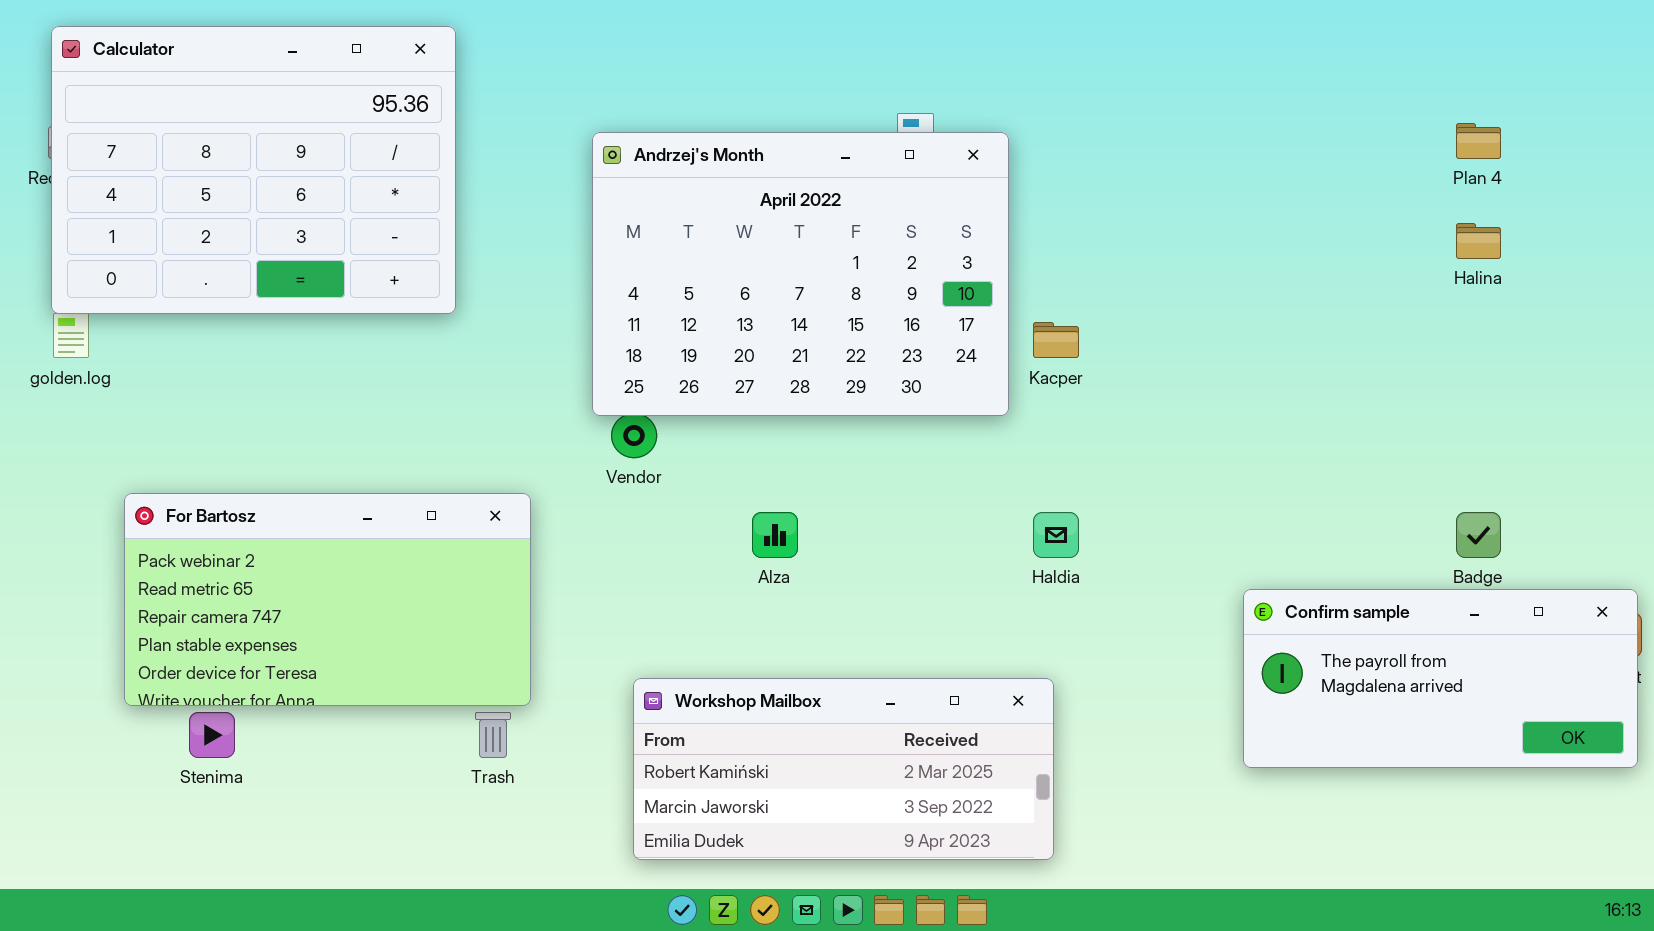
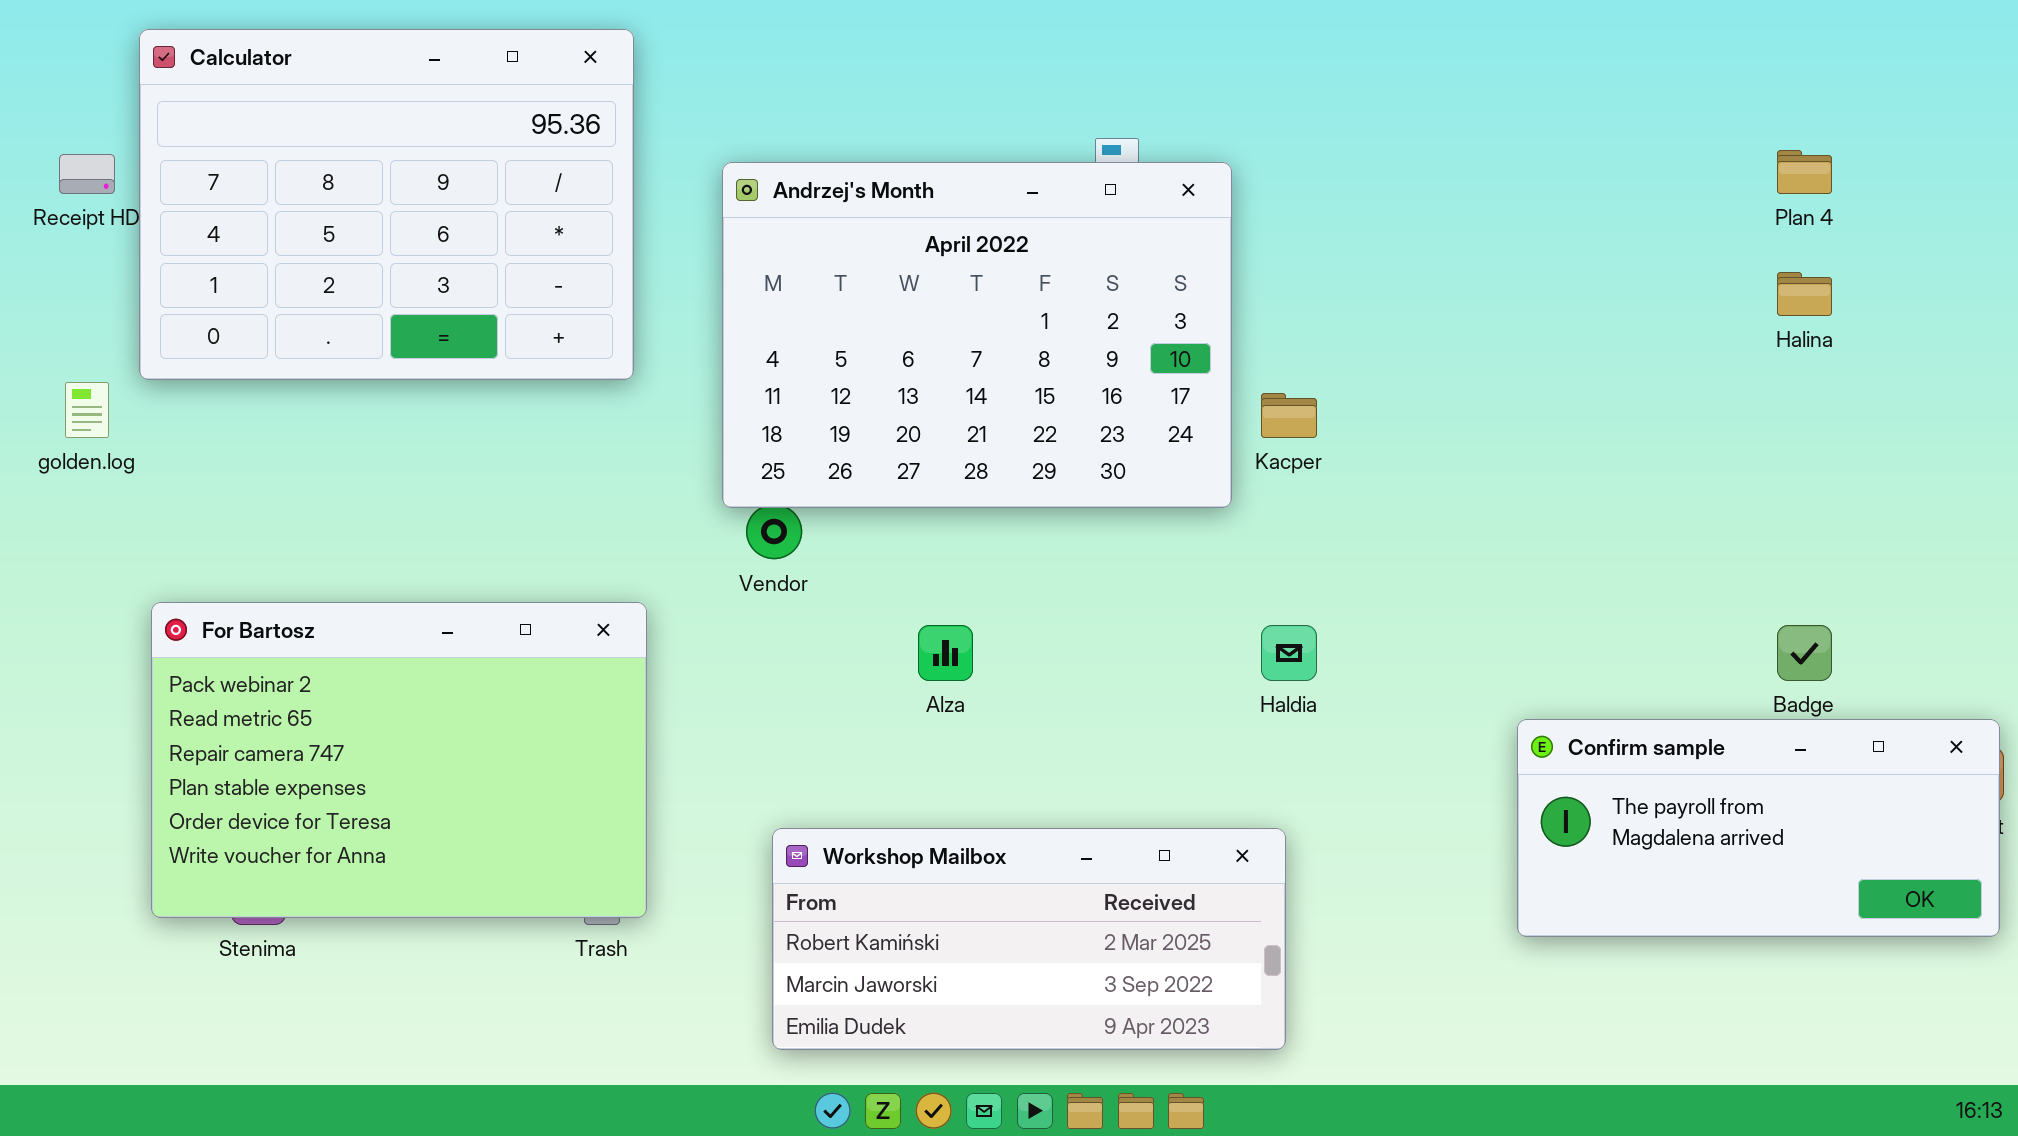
Calculator: [51,26,456,314] -> [139,29,634,380], moved
For Bartosz: [124,493,531,706] -> [151,602,647,918], resized

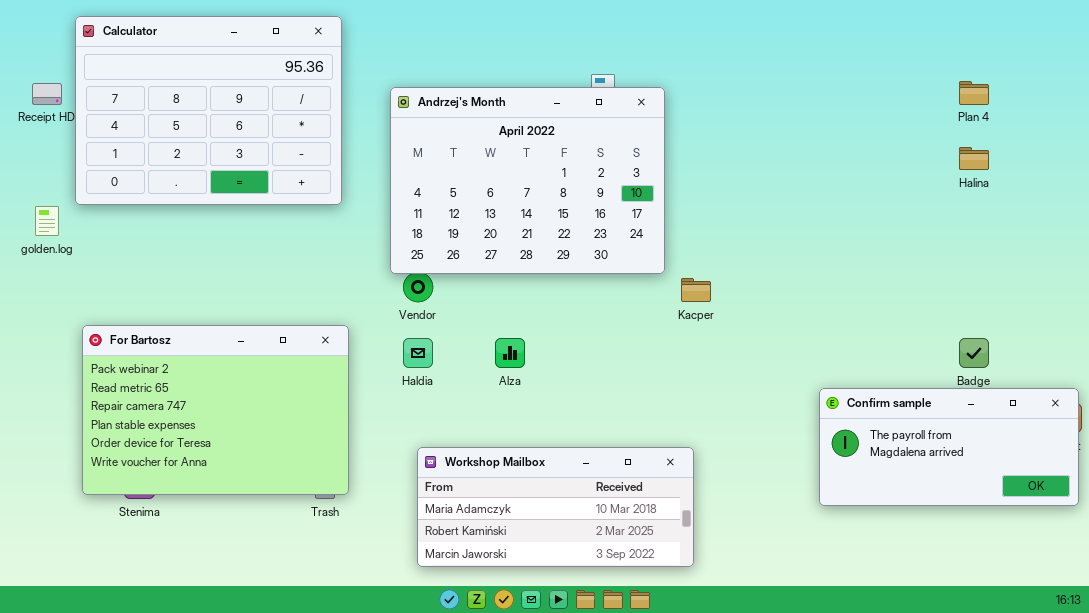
Kacper: [1261,393,1317,438] -> [681,278,711,302], moved
Haldia: [1261,625,1317,681] -> [403,338,433,368], moved
Workshop Mailbox: [772,828,1286,1050] -> [417,447,694,567], scrolled up 1 row

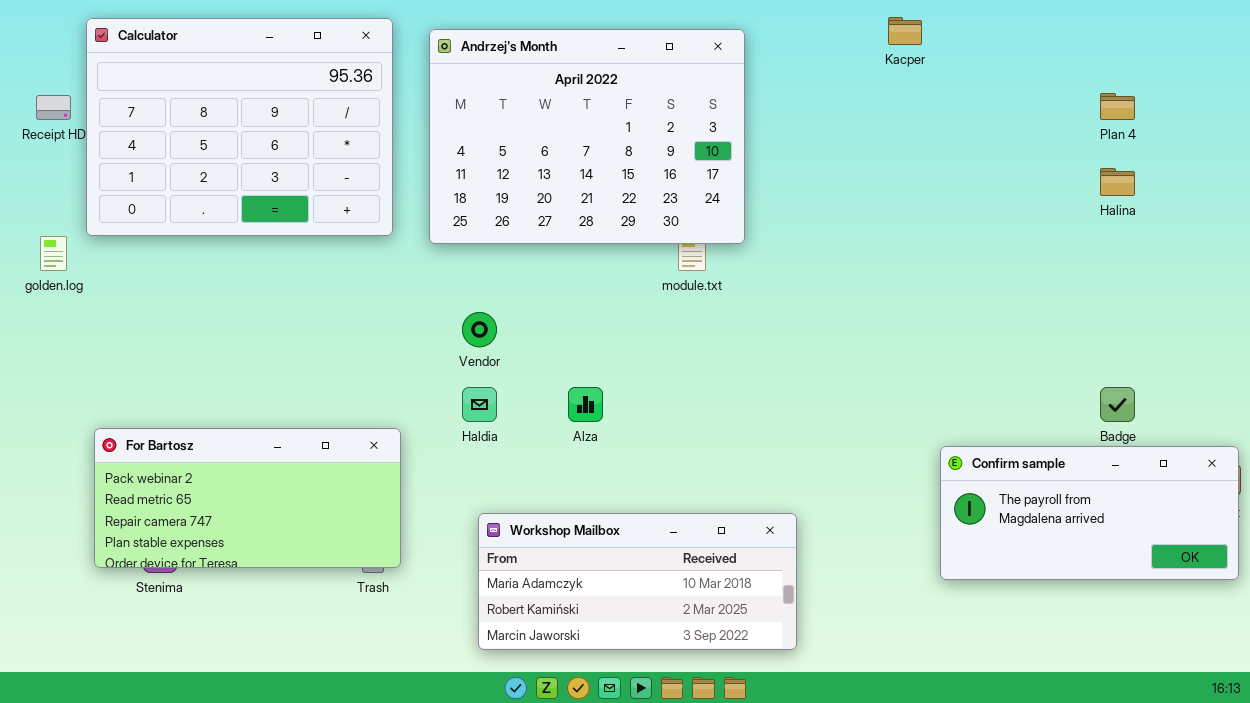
Andrzej's Month: [390,87,665,274] -> [429,29,745,244], moved
Kacper: [681,278,711,302] -> [888,17,922,45], moved
For Bartosz: [82,325,349,495] -> [94,428,401,568], resized

